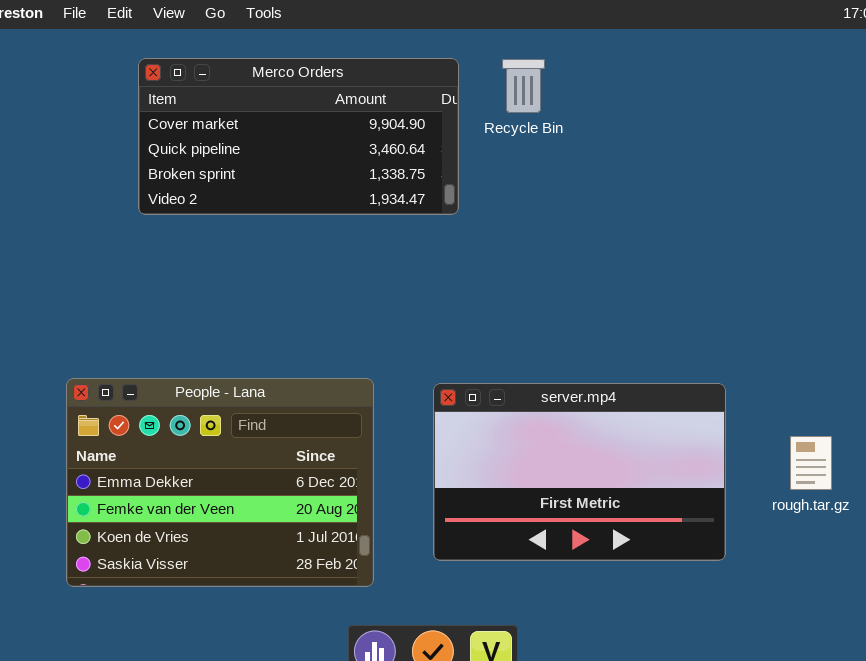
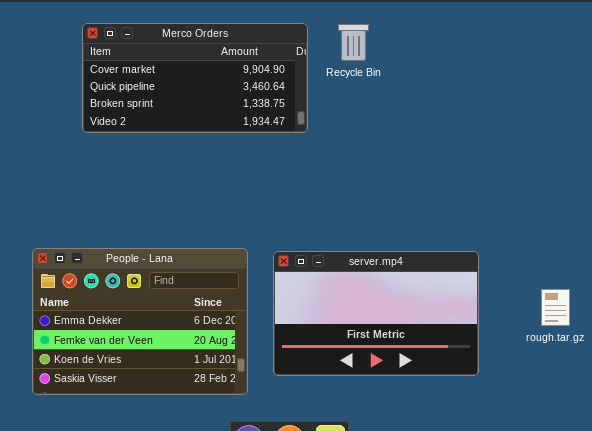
server.mp4: [433,383,726,561] -> [273,251,479,376], moved

